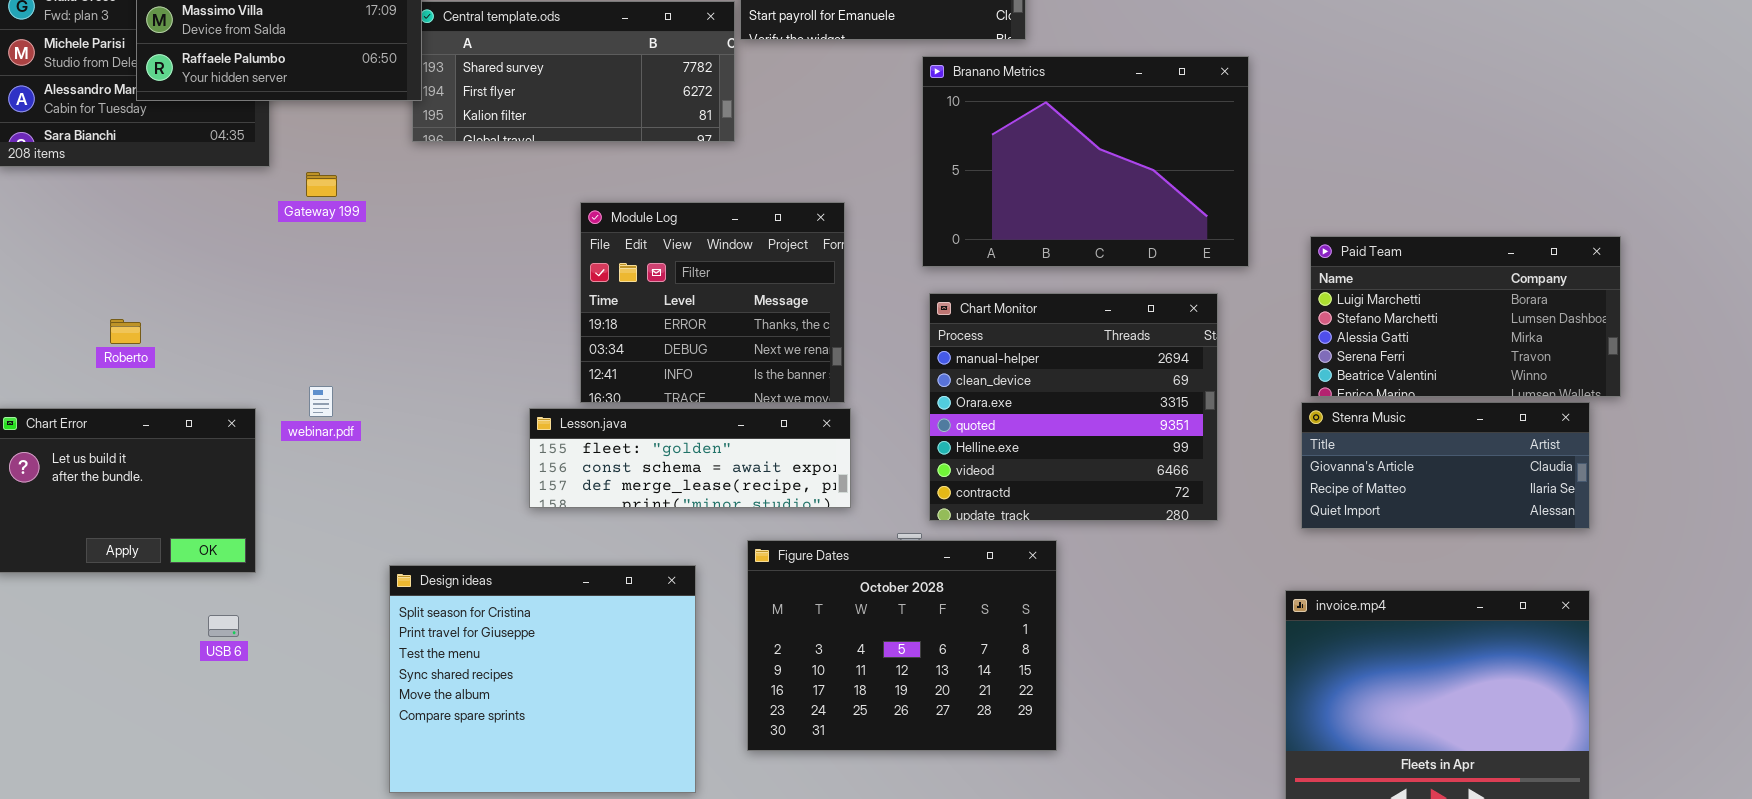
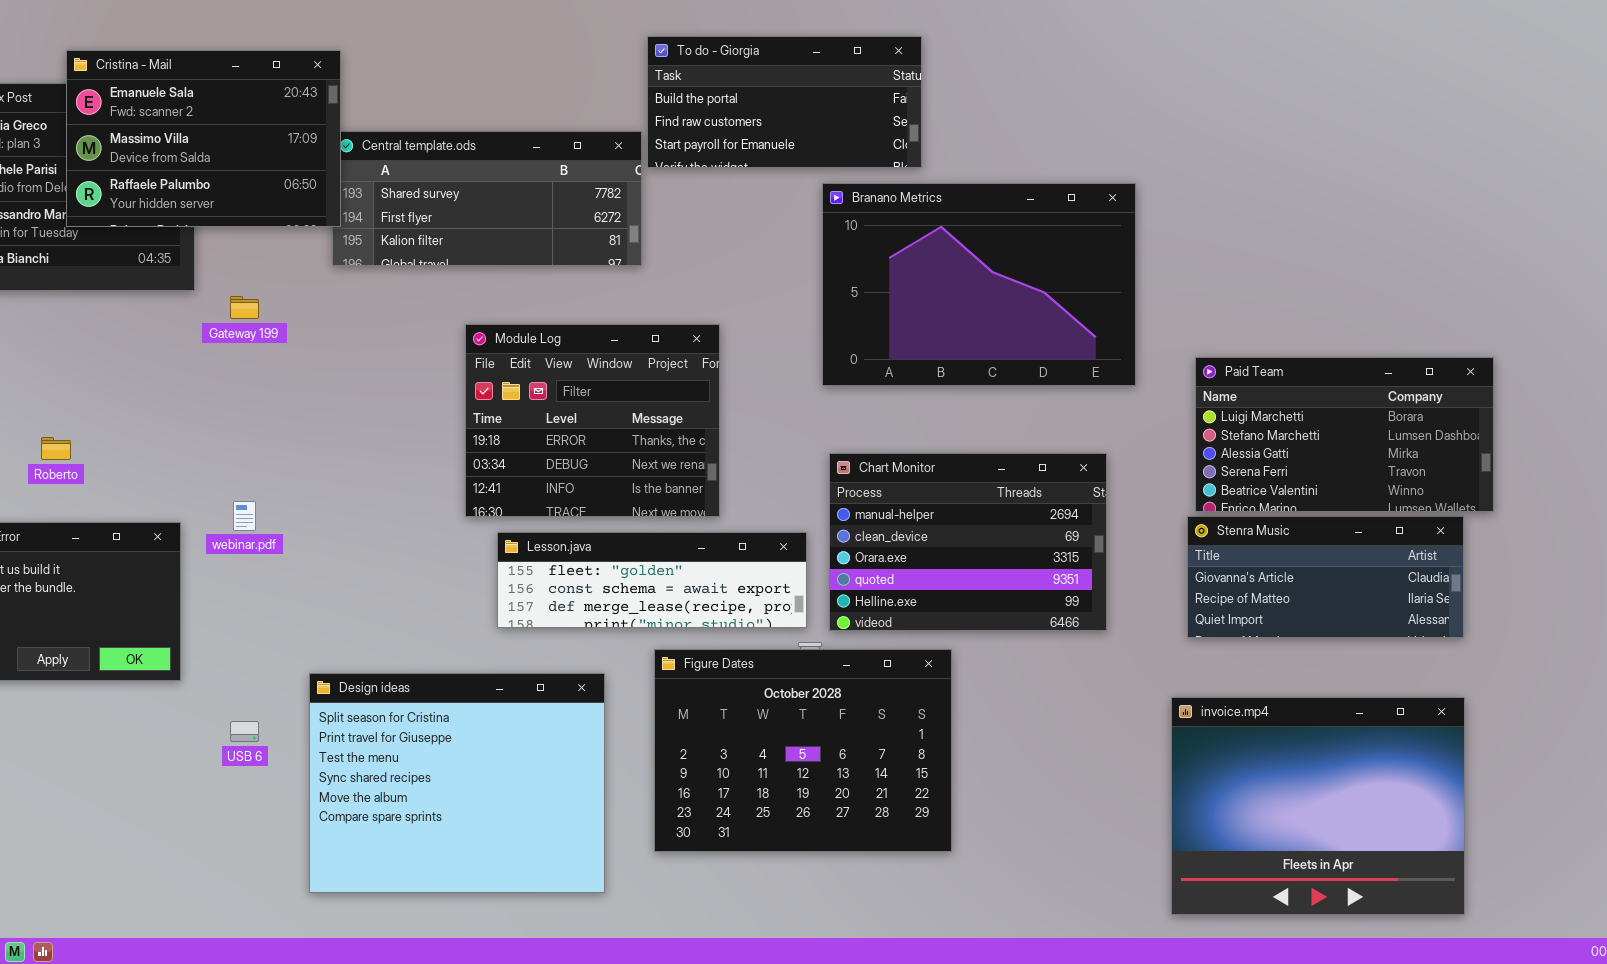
Module Log: [580,202,845,403] -> [465,324,720,517], moved
Chart Monitor: [929,293,1218,521] -> [829,453,1107,631], resized
Lesson.java: [529,408,851,508] -> [497,532,807,628], moved
USB 6: [208,615,239,637] -> [230,721,259,742], moved

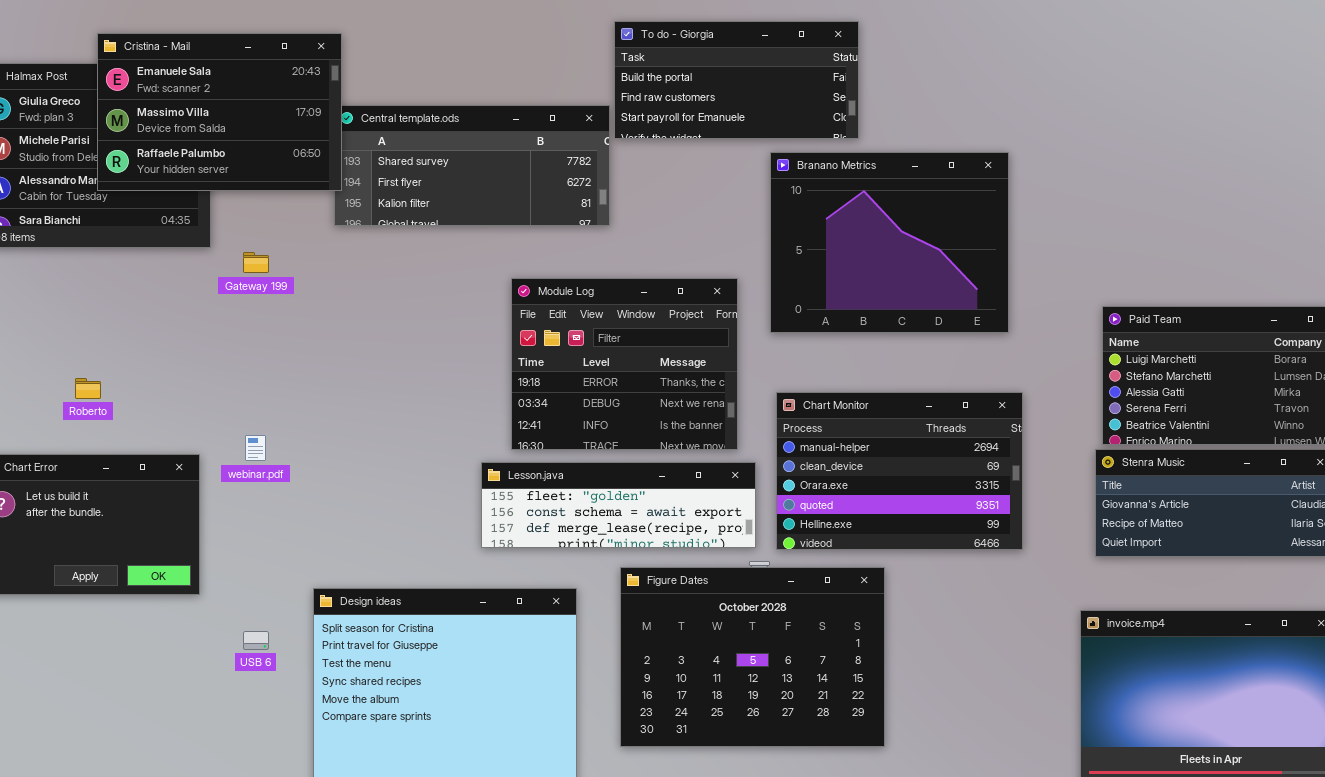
Branano Metrics: [822,183,1136,386] -> [770,152,1009,333], resized
Module Log: [465,324,720,517] -> [511,278,738,450], moved

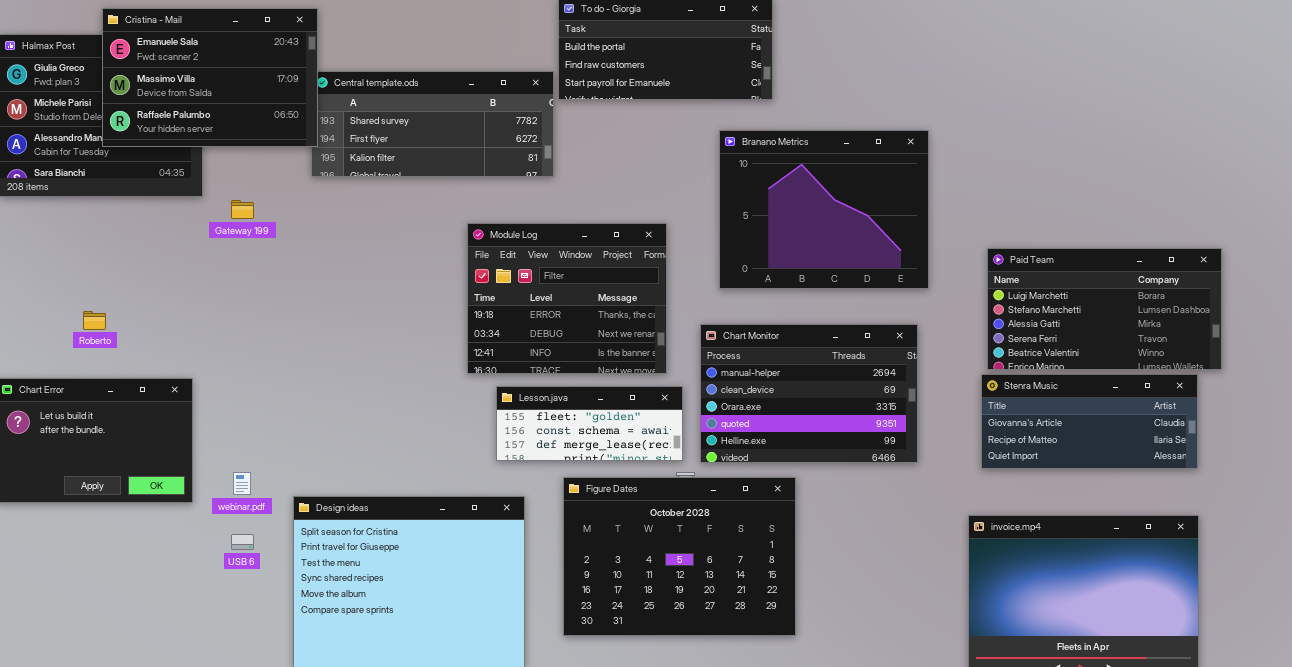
Branano Metrics: [770,152,1009,333] -> [719,130,929,289], moved
webinar.pdf: [245,435,266,461] -> [233,472,251,495], moved
Lesson.java: [481,462,756,548] -> [496,386,683,461], resized

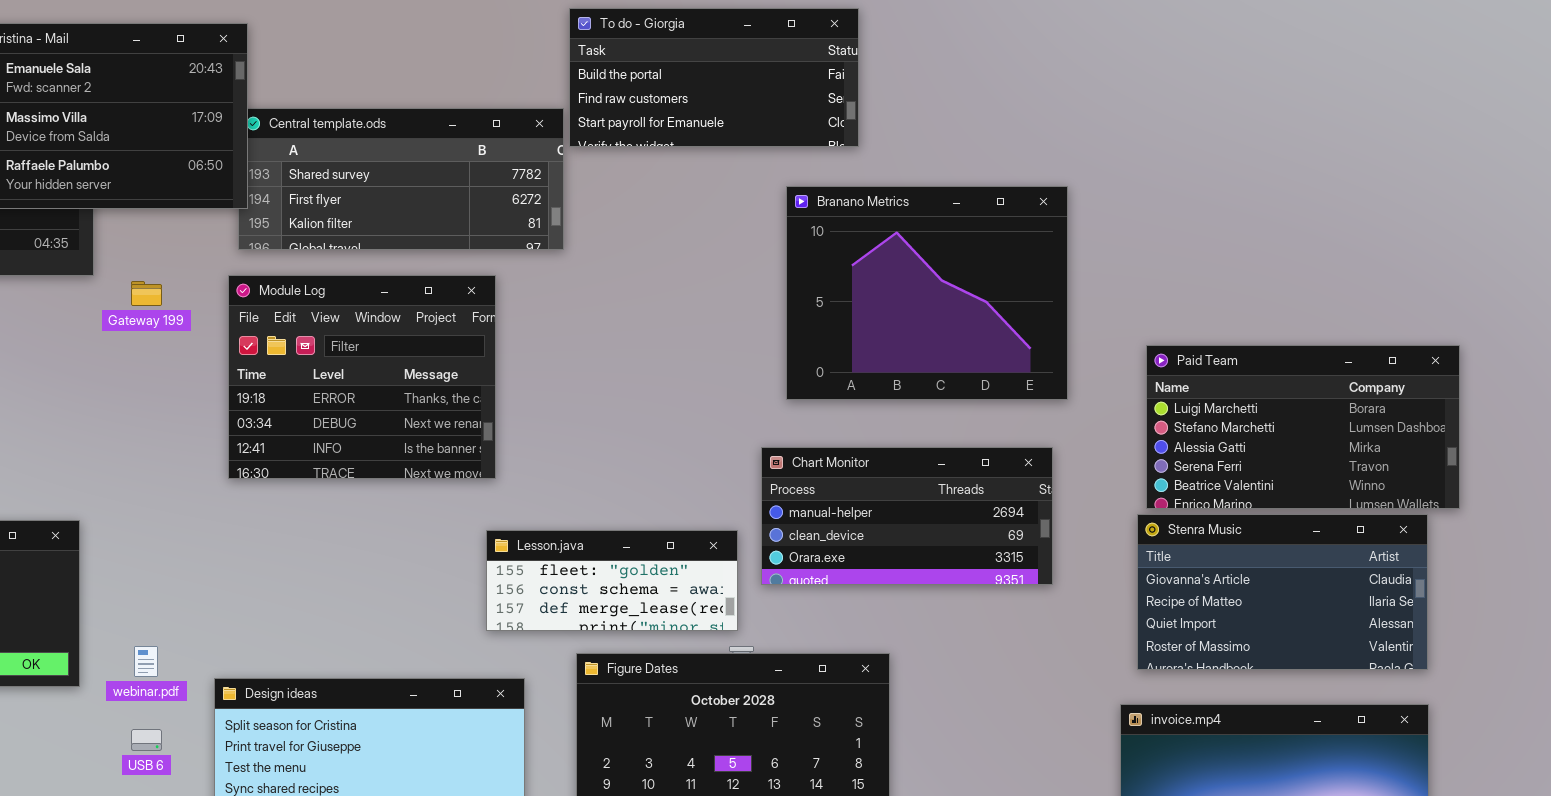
Module Log: [467,223,667,374] -> [228,275,496,479], moved
Chart Monitor: [700,324,918,463] -> [761,447,1053,585], resized
Stenra Music: [981,374,1198,469] -> [1137,514,1428,670], resized

